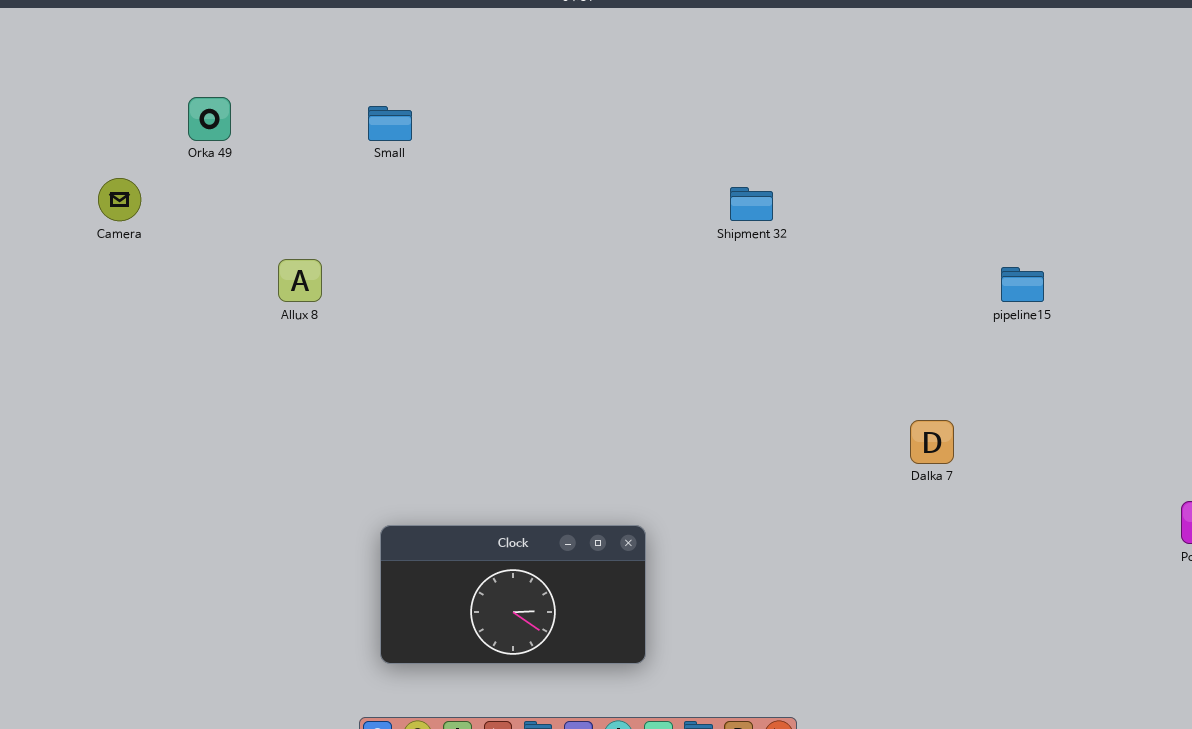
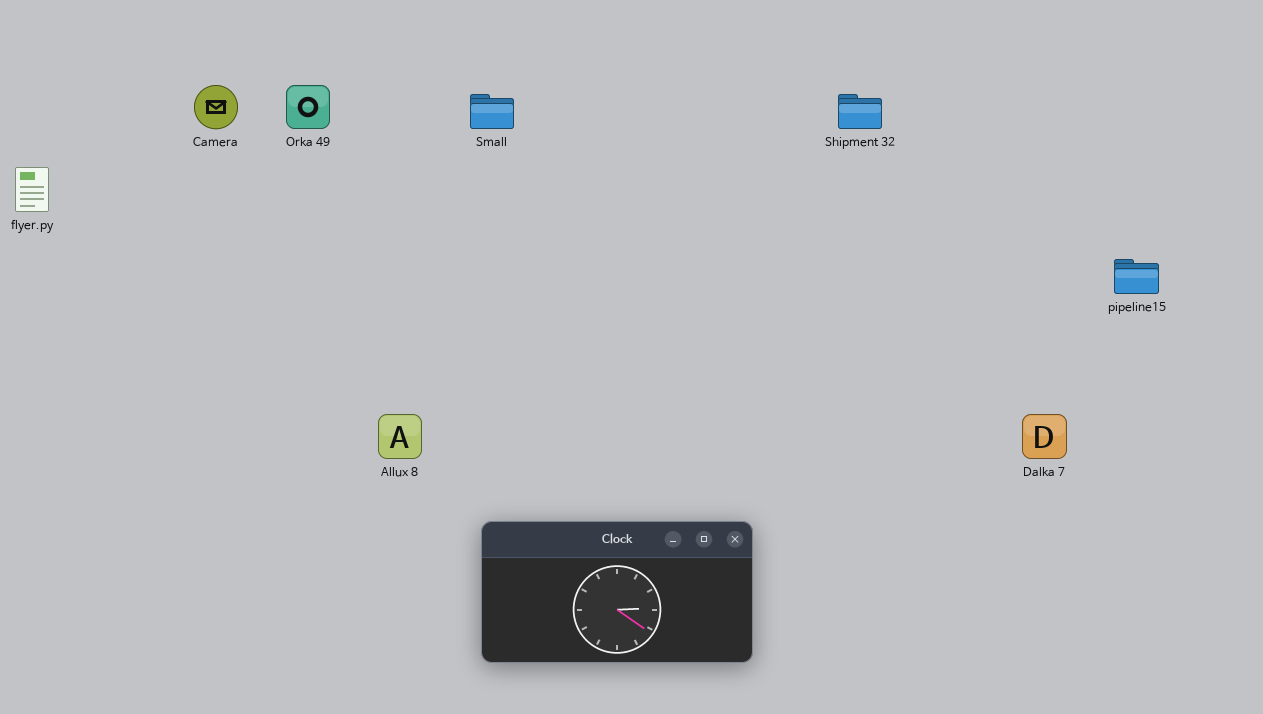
Camera: [98,178,141,221] -> [194,85,238,129], moved
Shipment 32: [730,187,773,221] -> [838,94,882,129], moved
Allux 8: [278,259,322,302] -> [378,414,422,459], moved

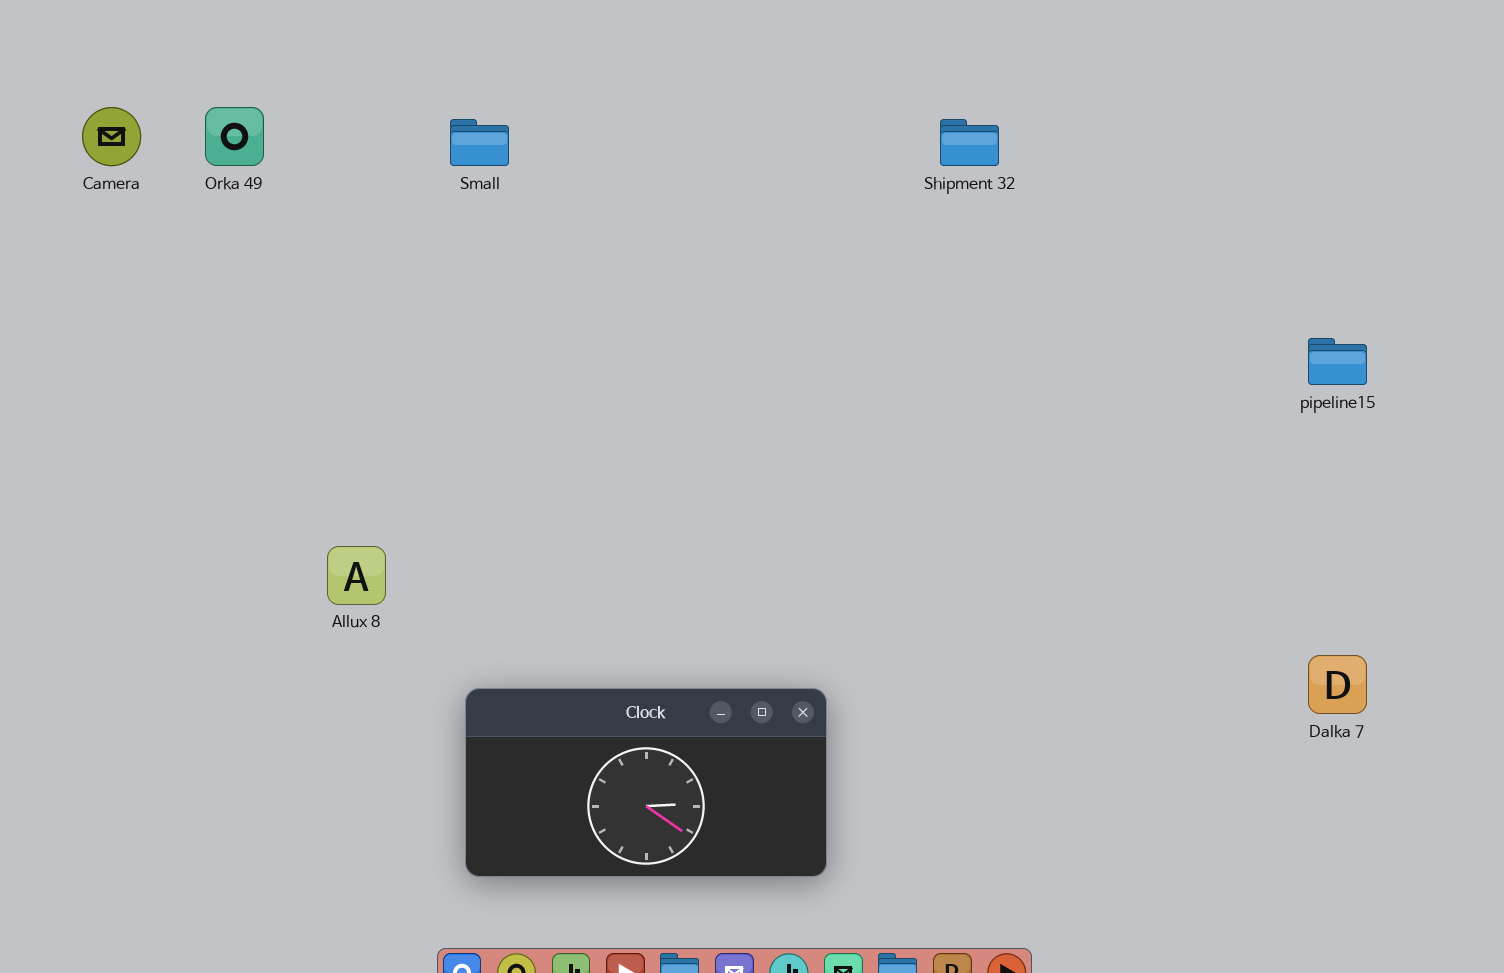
Dalka 7: [1022,414,1067,459] -> [1308,655,1367,714], moved

